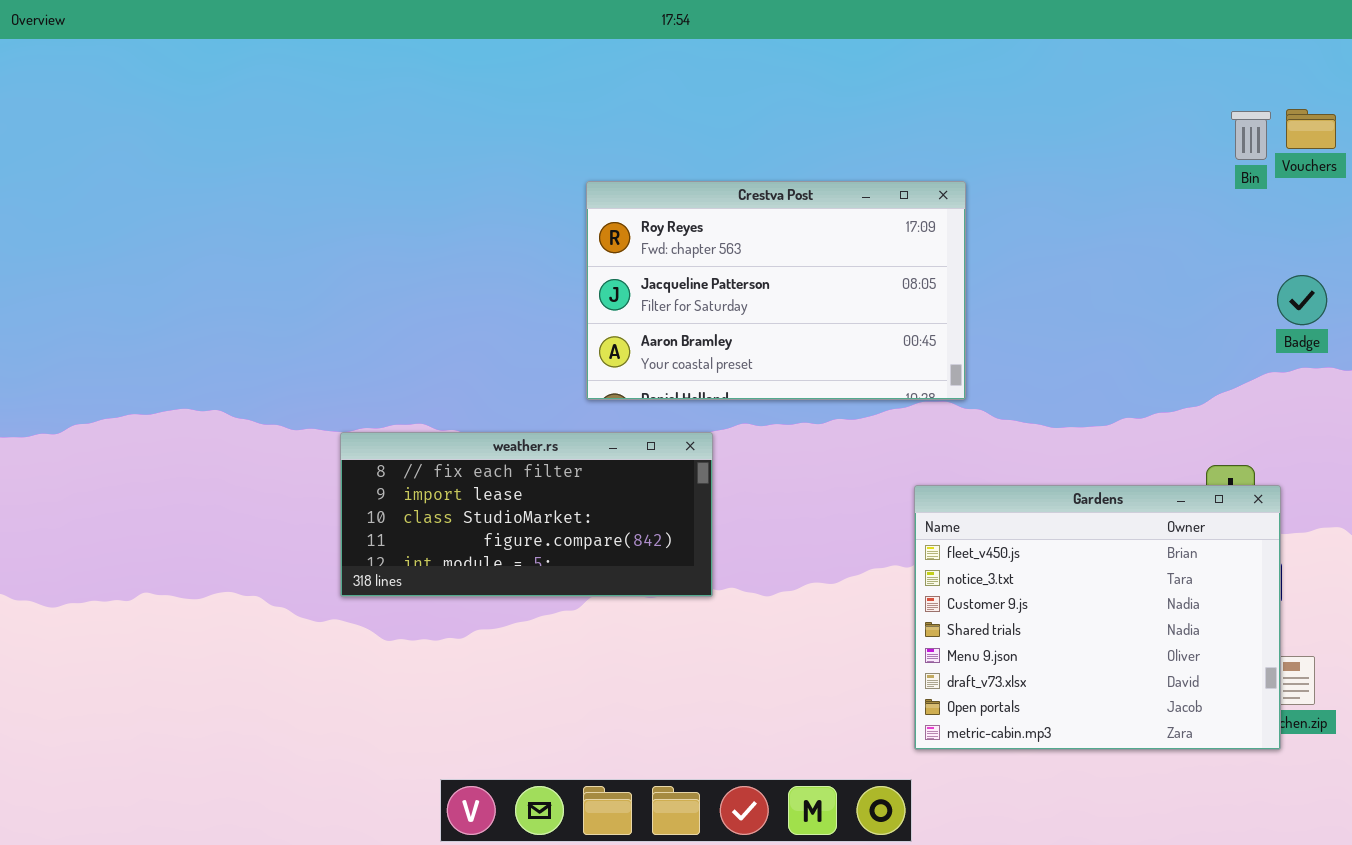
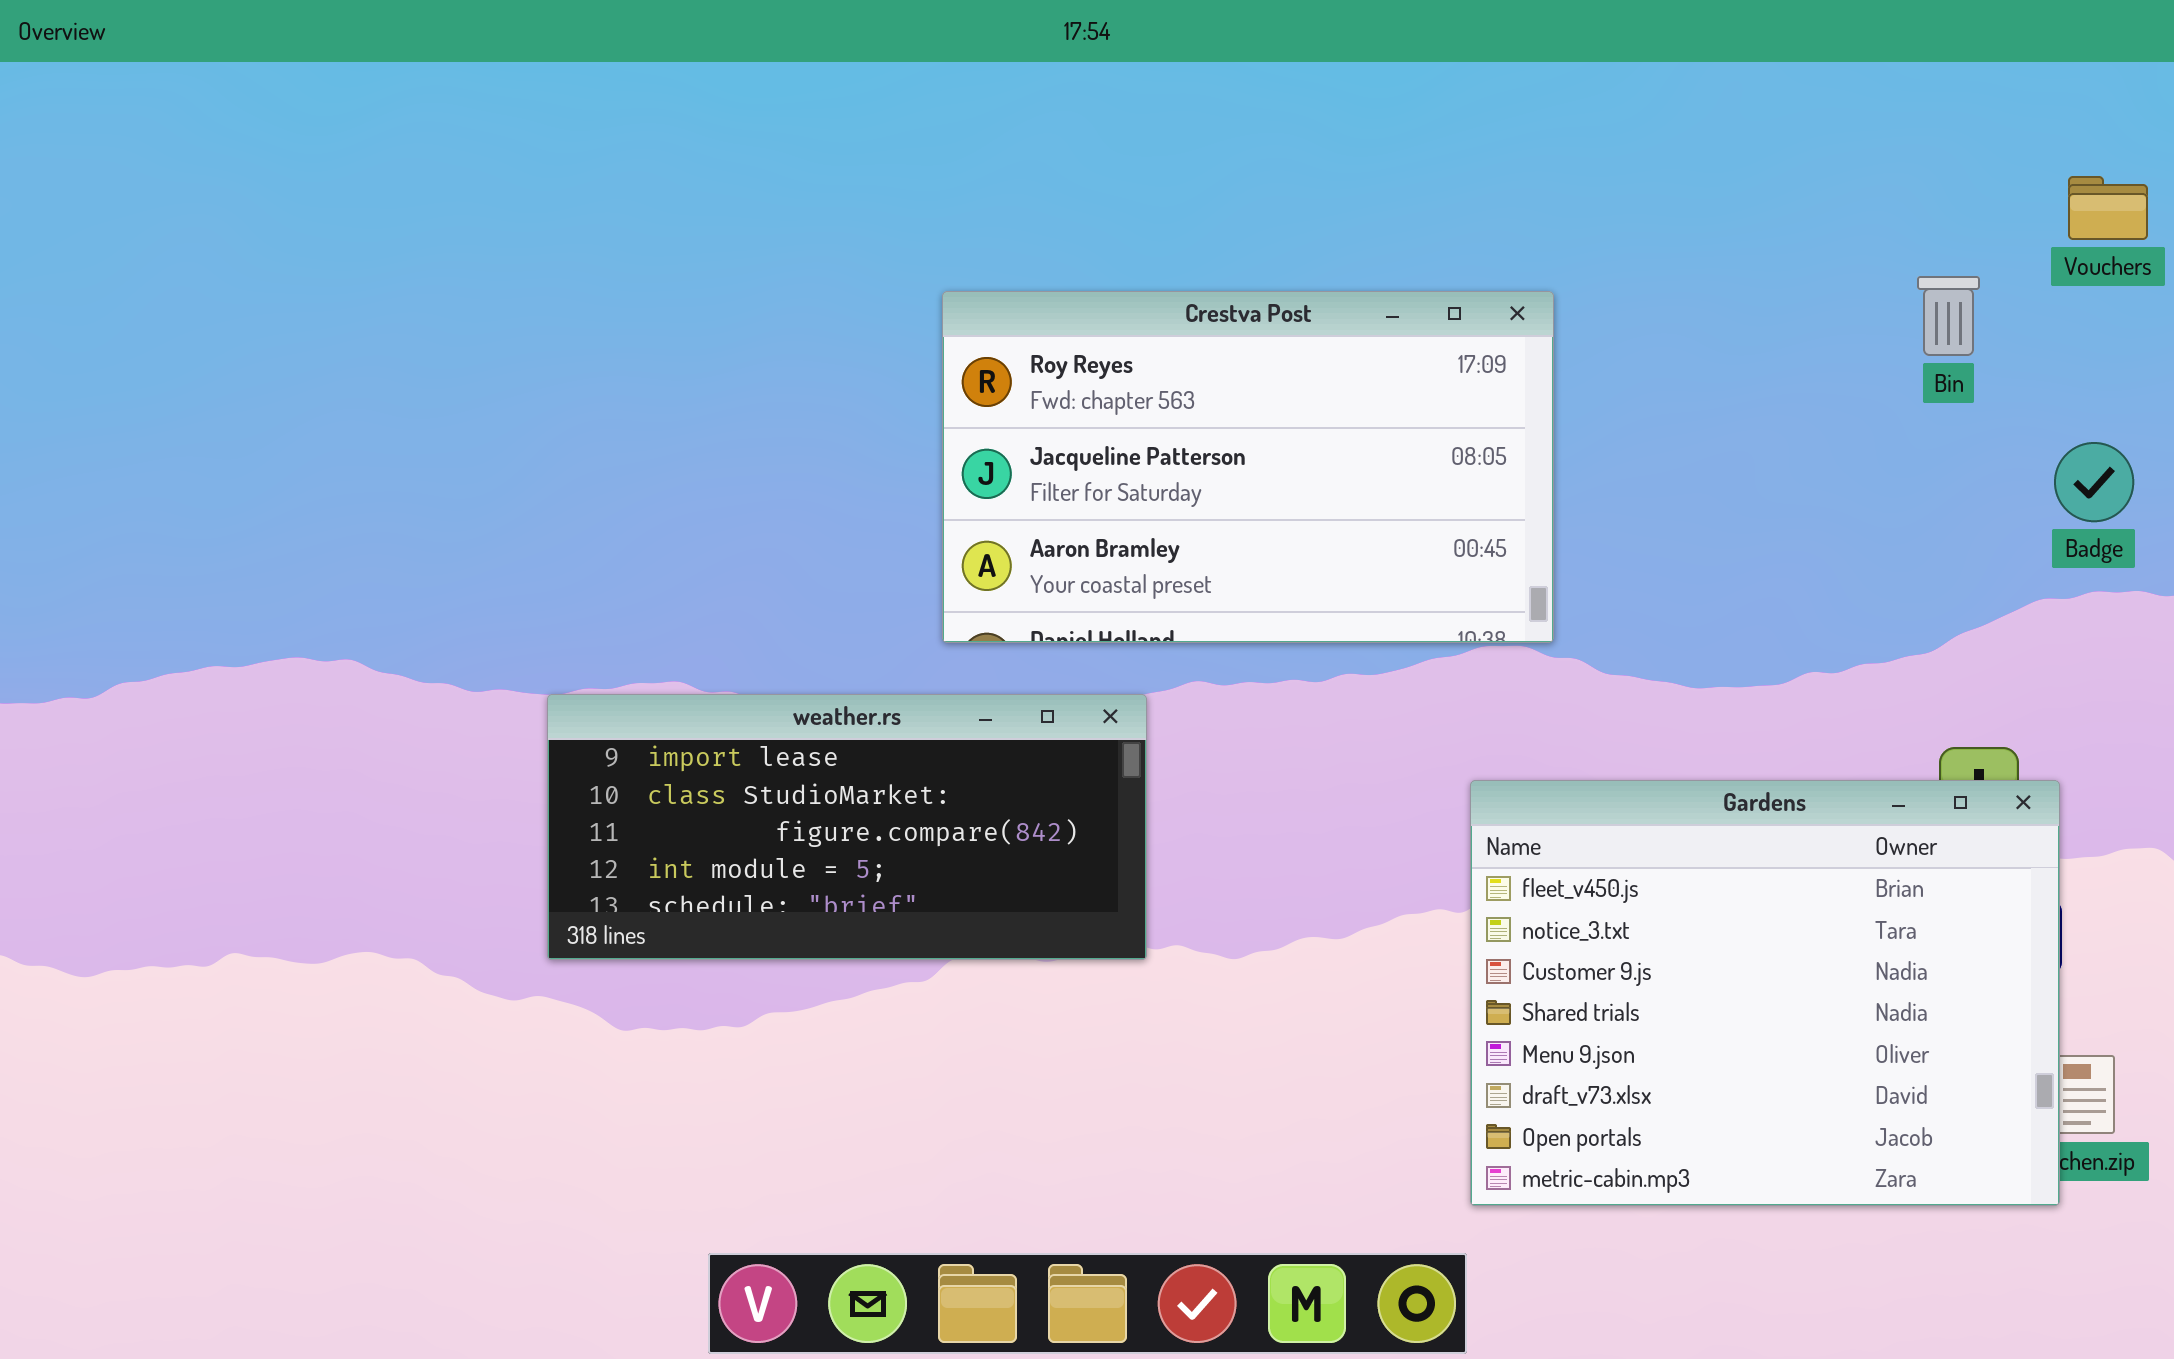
Bin: [1231,111,1271,160] -> [1917,276,1980,356], moved
weather.rs: [340,432,713,597] -> [547,694,1147,960], scrolled down 1 row

